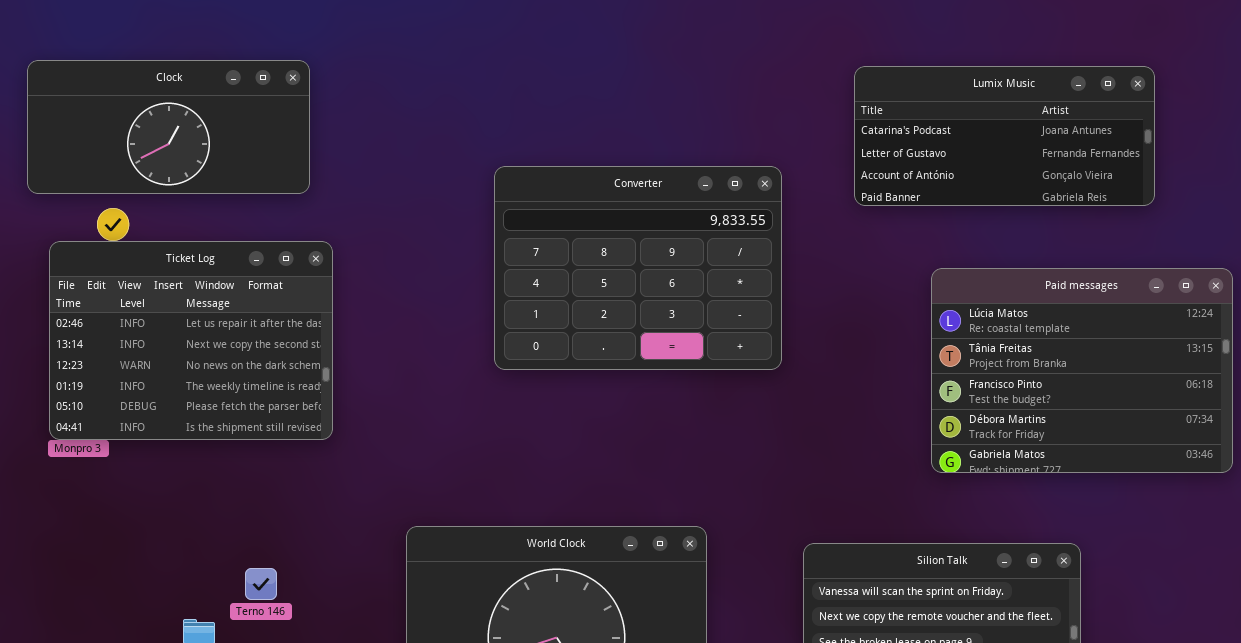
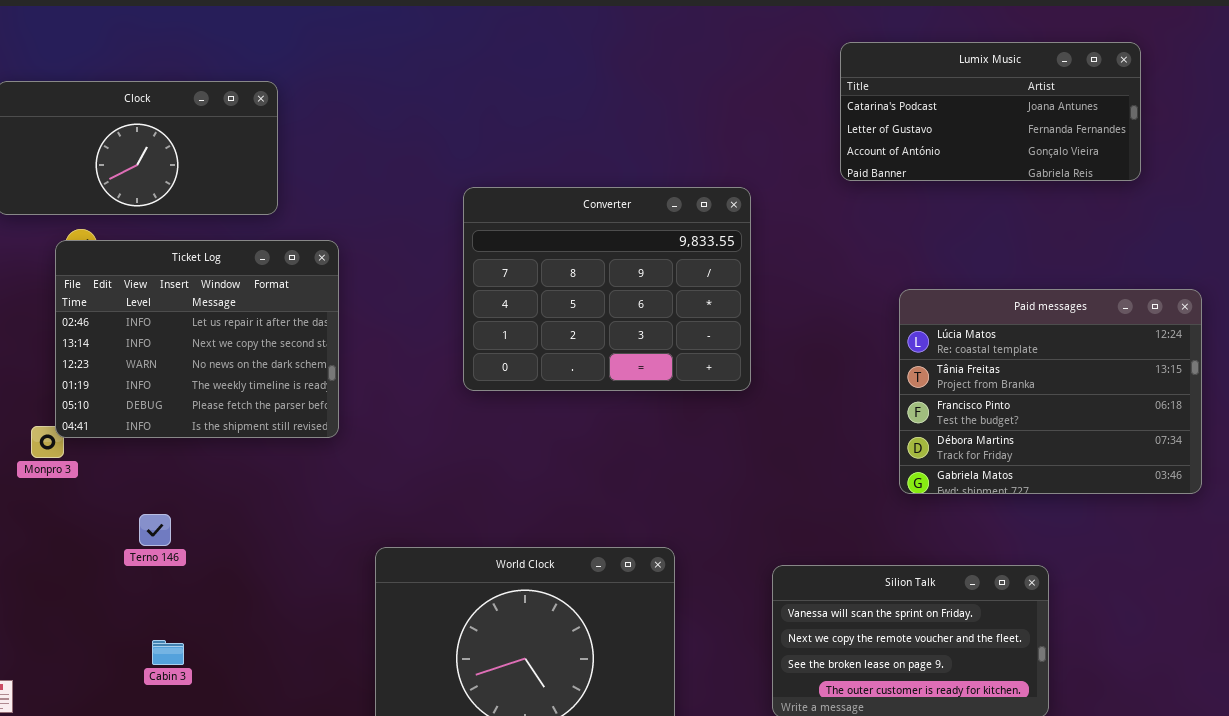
Lumix Music: [854,66,1155,206] -> [840,42,1141,181], moved
Ticket Log: [49,241,333,440] -> [55,240,339,438], moved
Terno 146: [245,568,277,600] -> [139,514,171,546], moved

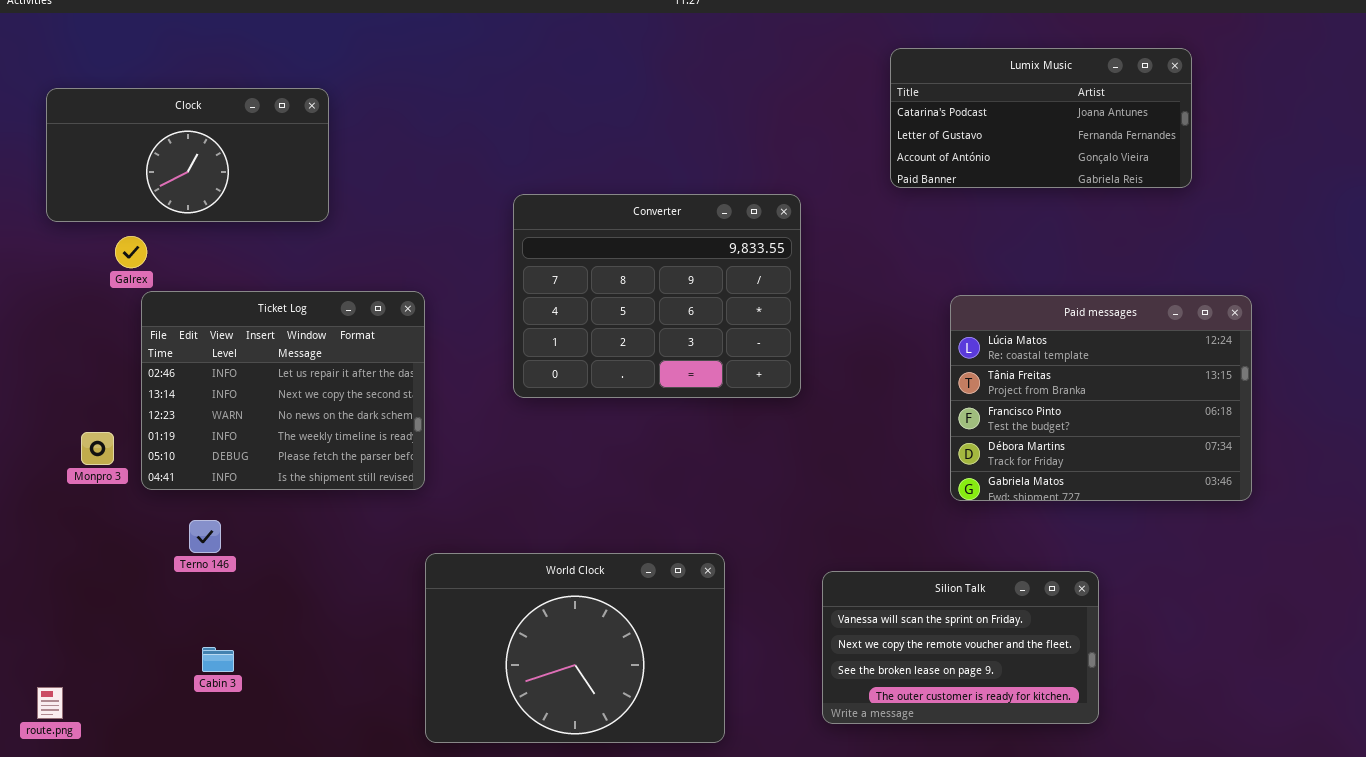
Ticket Log: [55,240,339,438] -> [141,291,425,490], moved

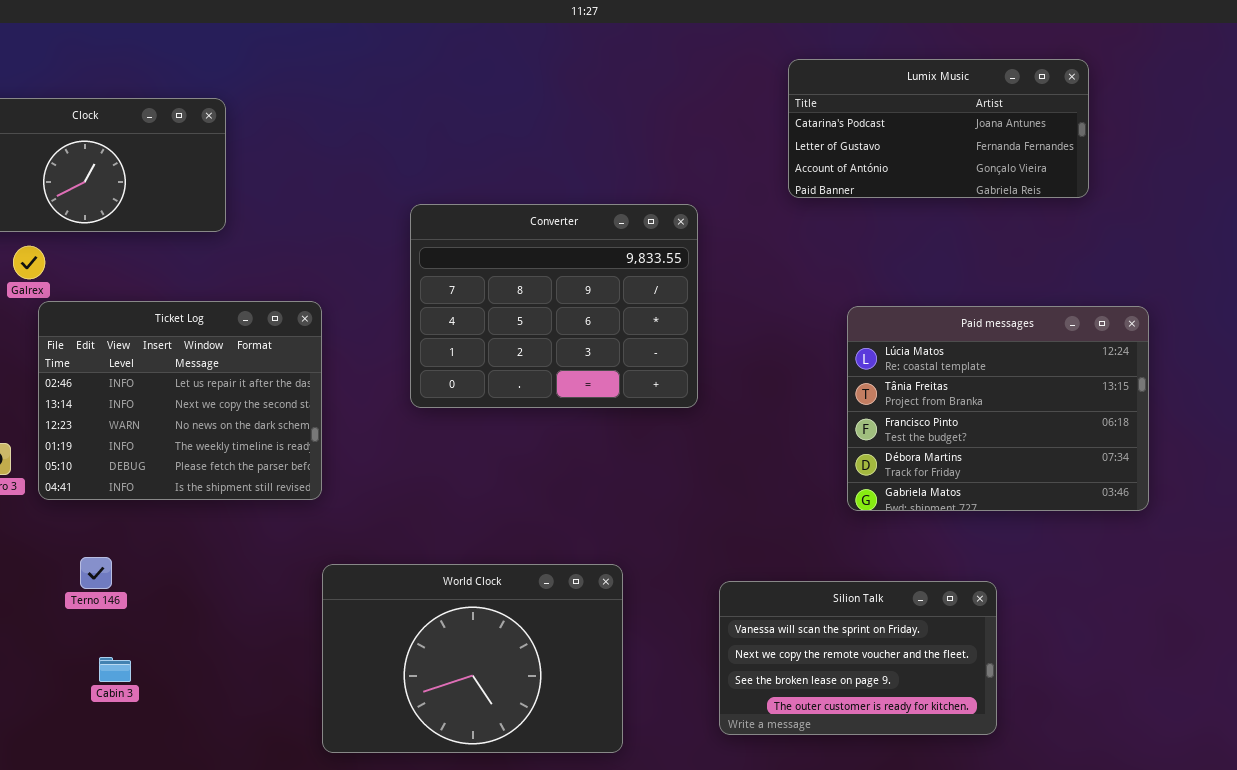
Terno 146: [189,520,221,553] -> [80,557,112,589], moved

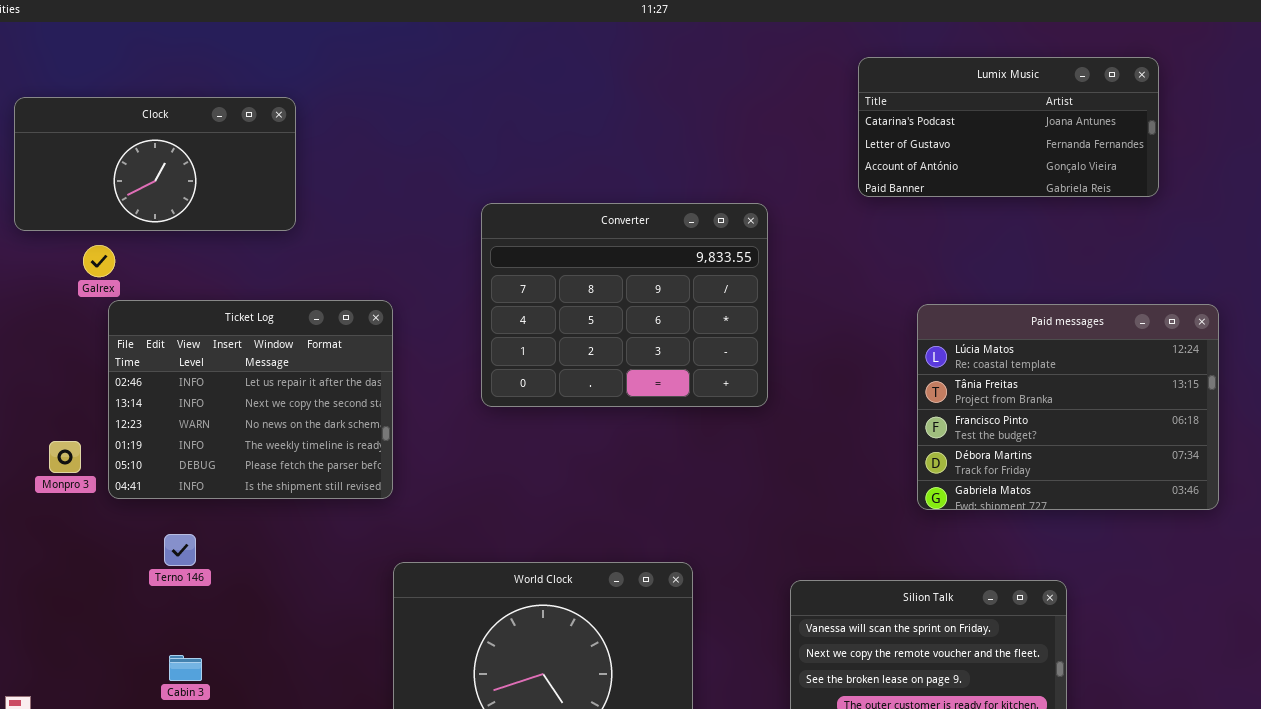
Terno 146: [80,557,112,589] -> [164,534,196,566], moved

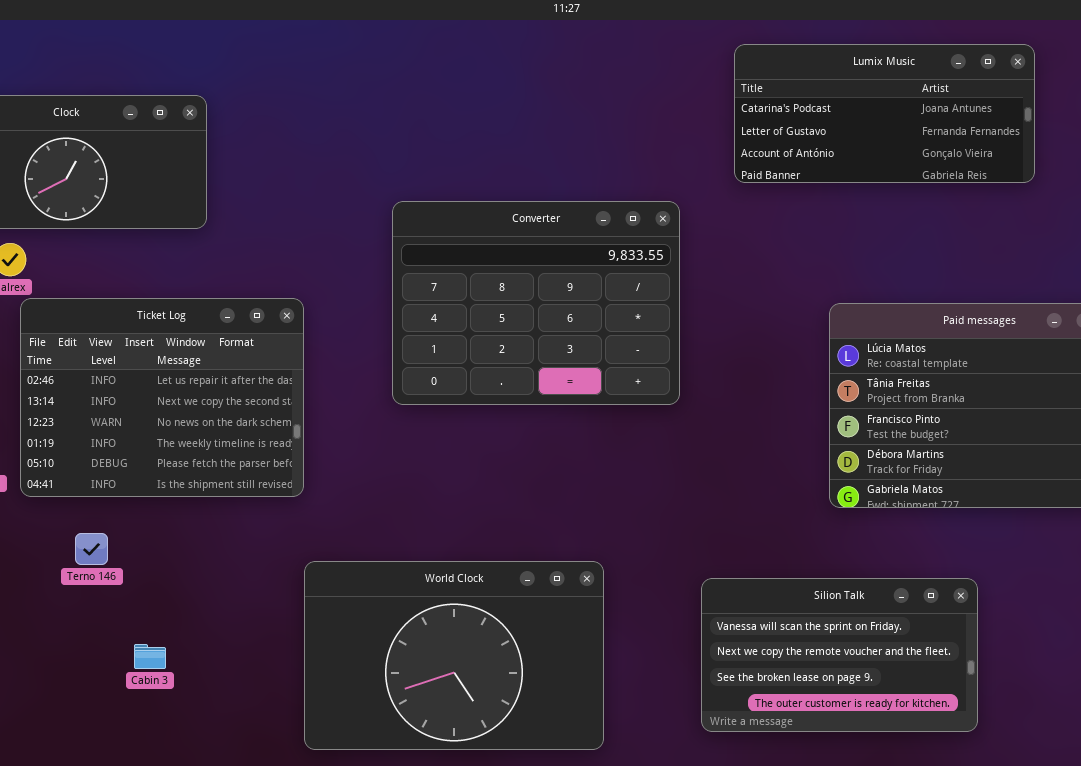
Lumix Music: [858,57,1159,197] -> [734,44,1035,183], moved
Cabin 3: [169,655,202,681] -> [134,644,166,669], moved

